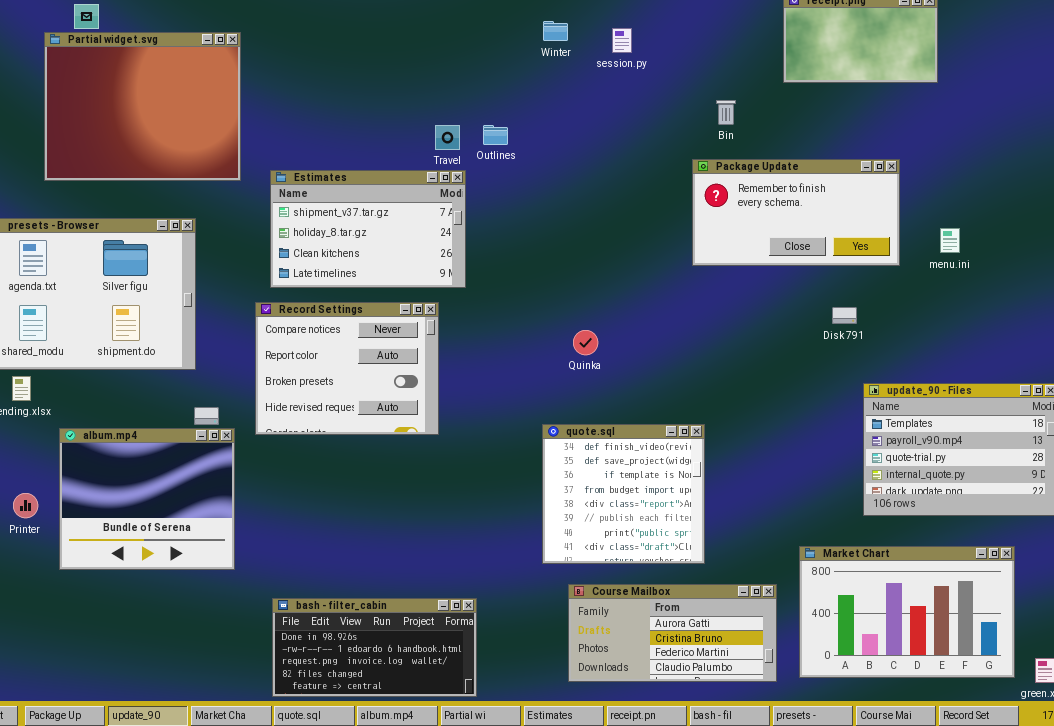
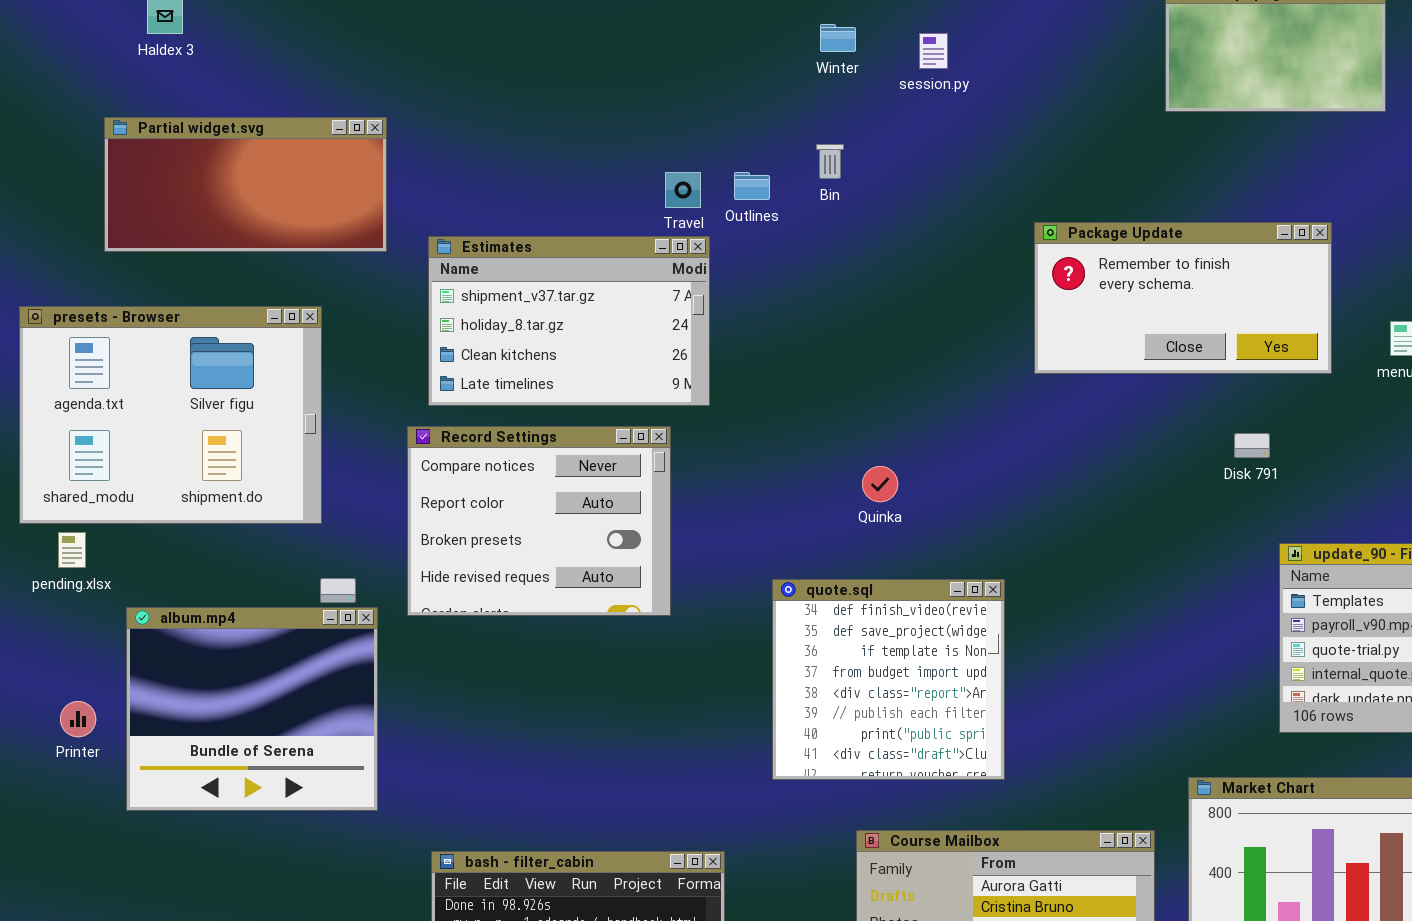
Partial widget.svg: [44,32,241,181] -> [104,117,387,252], resized
Bin: [716,100,736,125] -> [816,144,844,179], moved
quote.sql: [542,424,705,564] -> [772,579,1005,780], moved

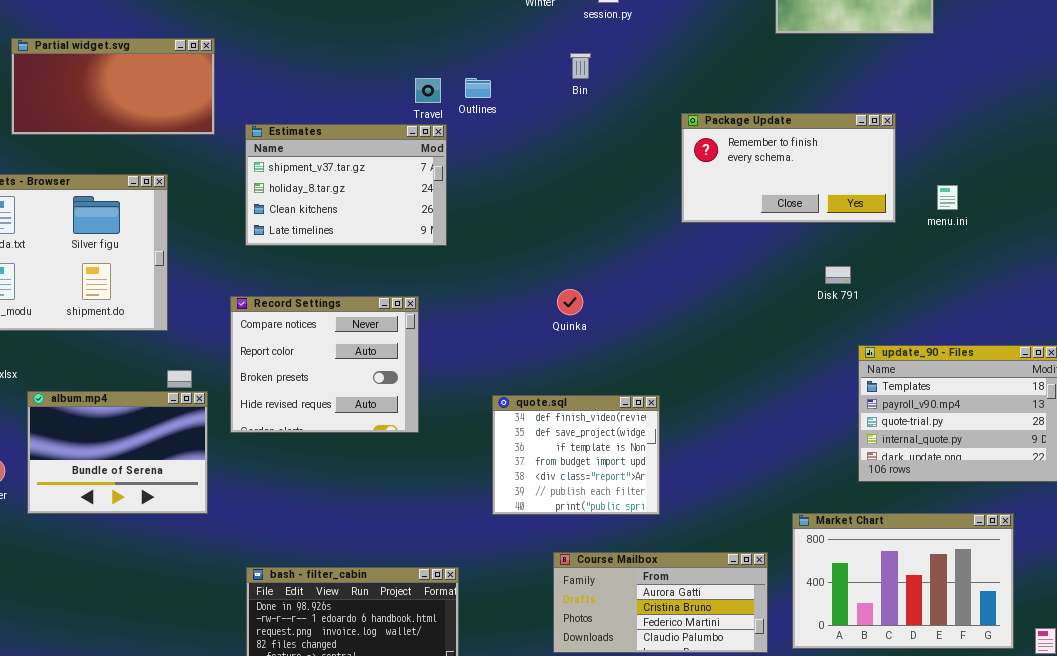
Bin: [816,144,844,179] -> [570,53,591,79], moved
Record Settings: [407,426,671,616] -> [230,296,419,433], moved
quote.sql: [772,579,1005,780] -> [492,395,660,515], resized
album.mp4: [126,607,378,811] -> [27,391,208,514], resized

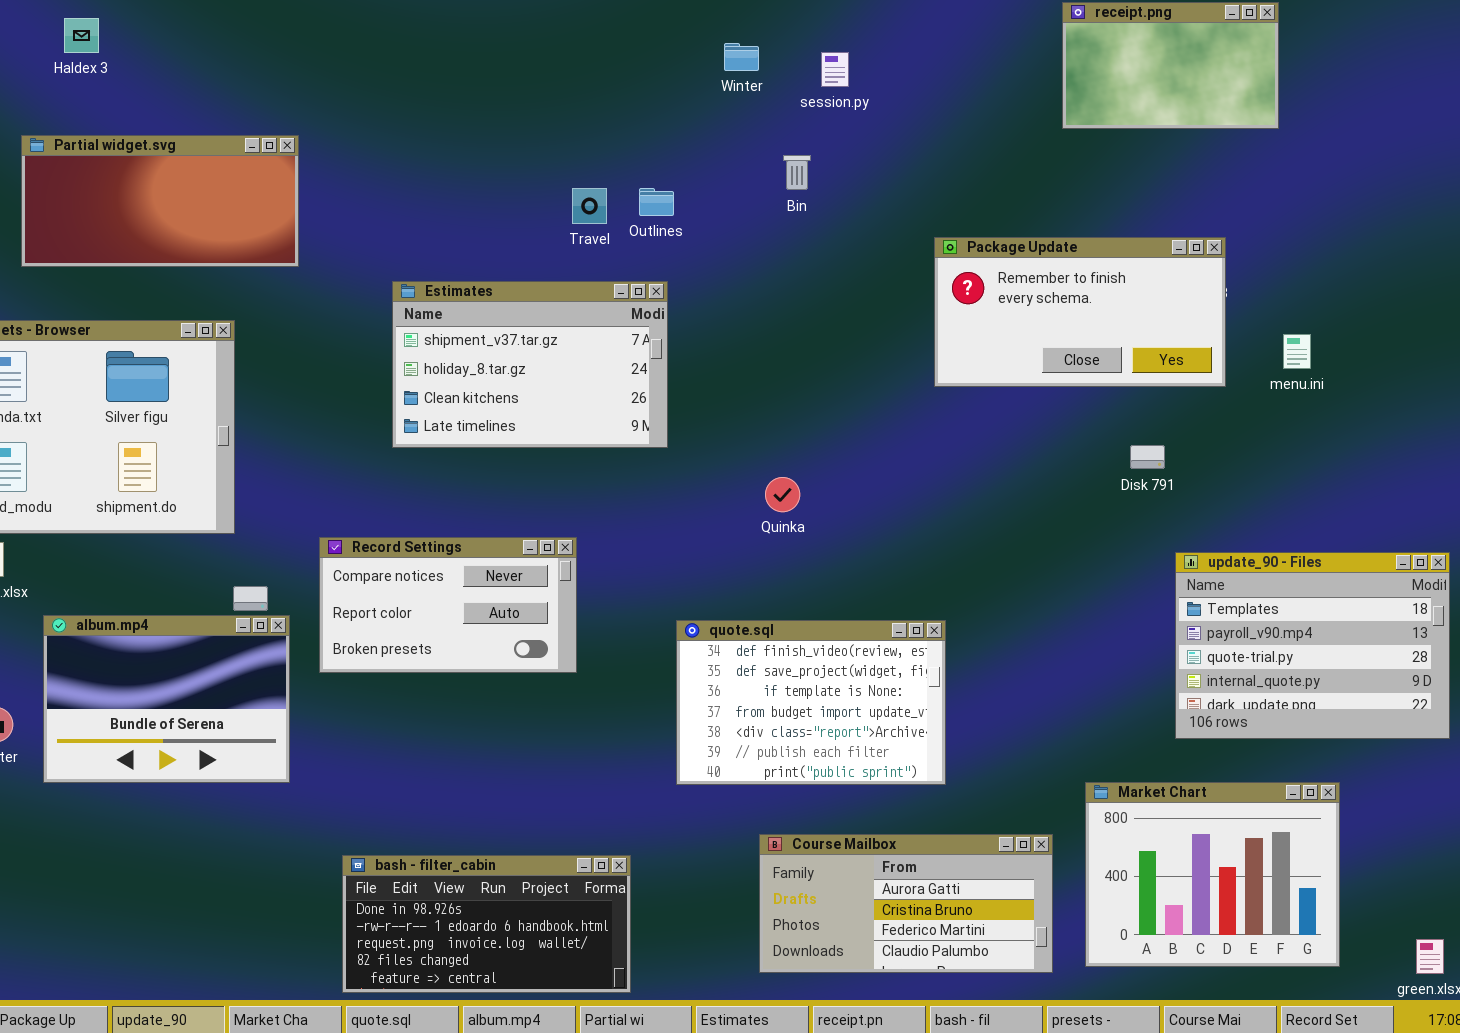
Estimates: [245,124,447,246] -> [392,281,668,448], moved
Record Settings: [230,296,419,433] -> [319,537,577,673], resized
quote.sql: [492,395,660,515] -> [676,620,946,785], resized
Market Chart: [792,513,1014,649] -> [1085,782,1340,967], resized

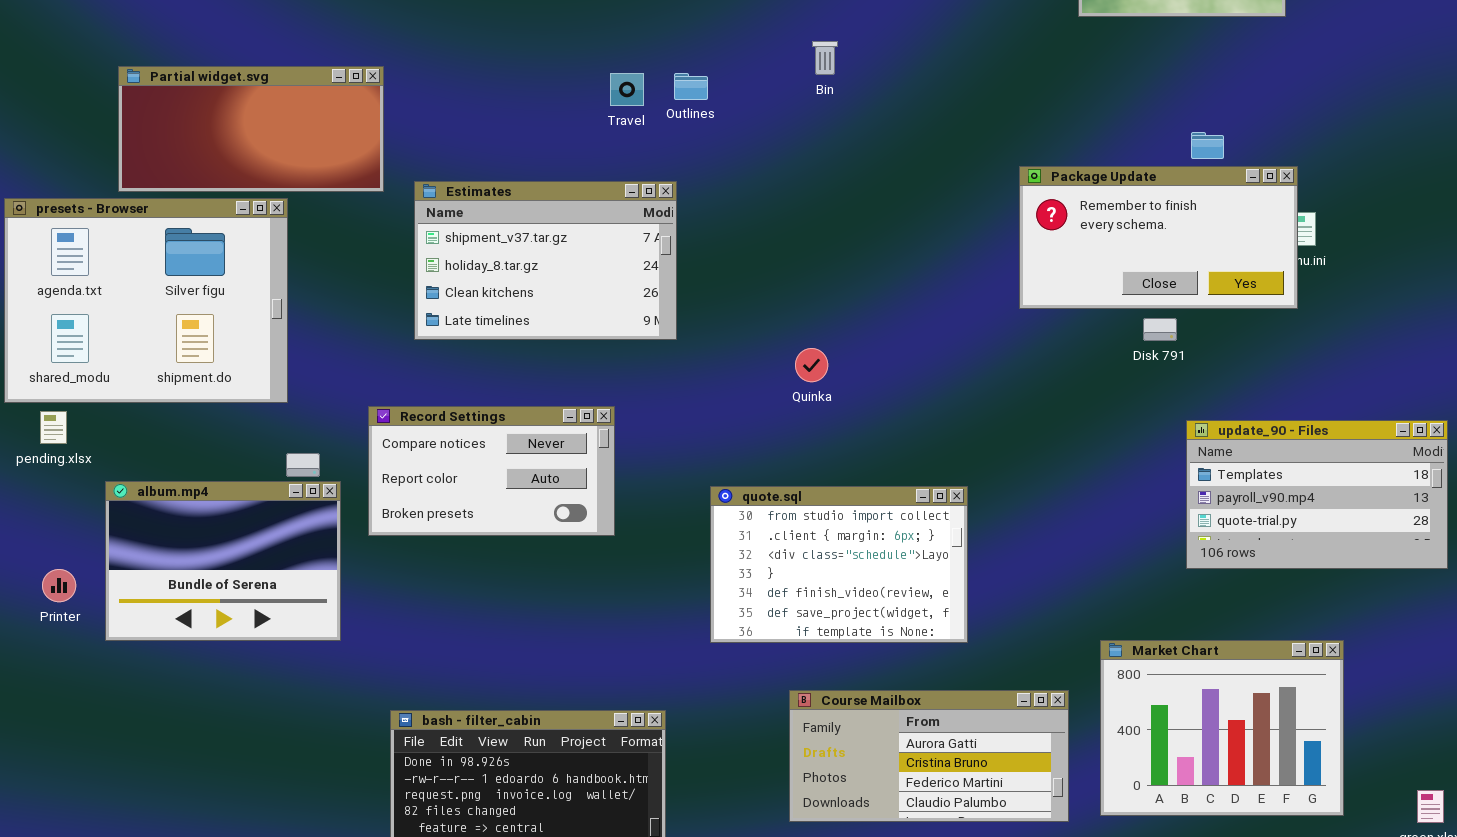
Partial widget.svg: [21,135,299,267] -> [118,66,384,192], moved
Package Update: [934,237,1226,387] -> [1019,166,1298,309], moved
Estimates: [392,281,668,448] -> [414,181,677,340], moved
update_90 - Files: [1175,552,1450,739] -> [1186,420,1448,569], resized
quote.sql: [676,620,946,785] -> [710,486,968,643], scrolled up 4 rows

